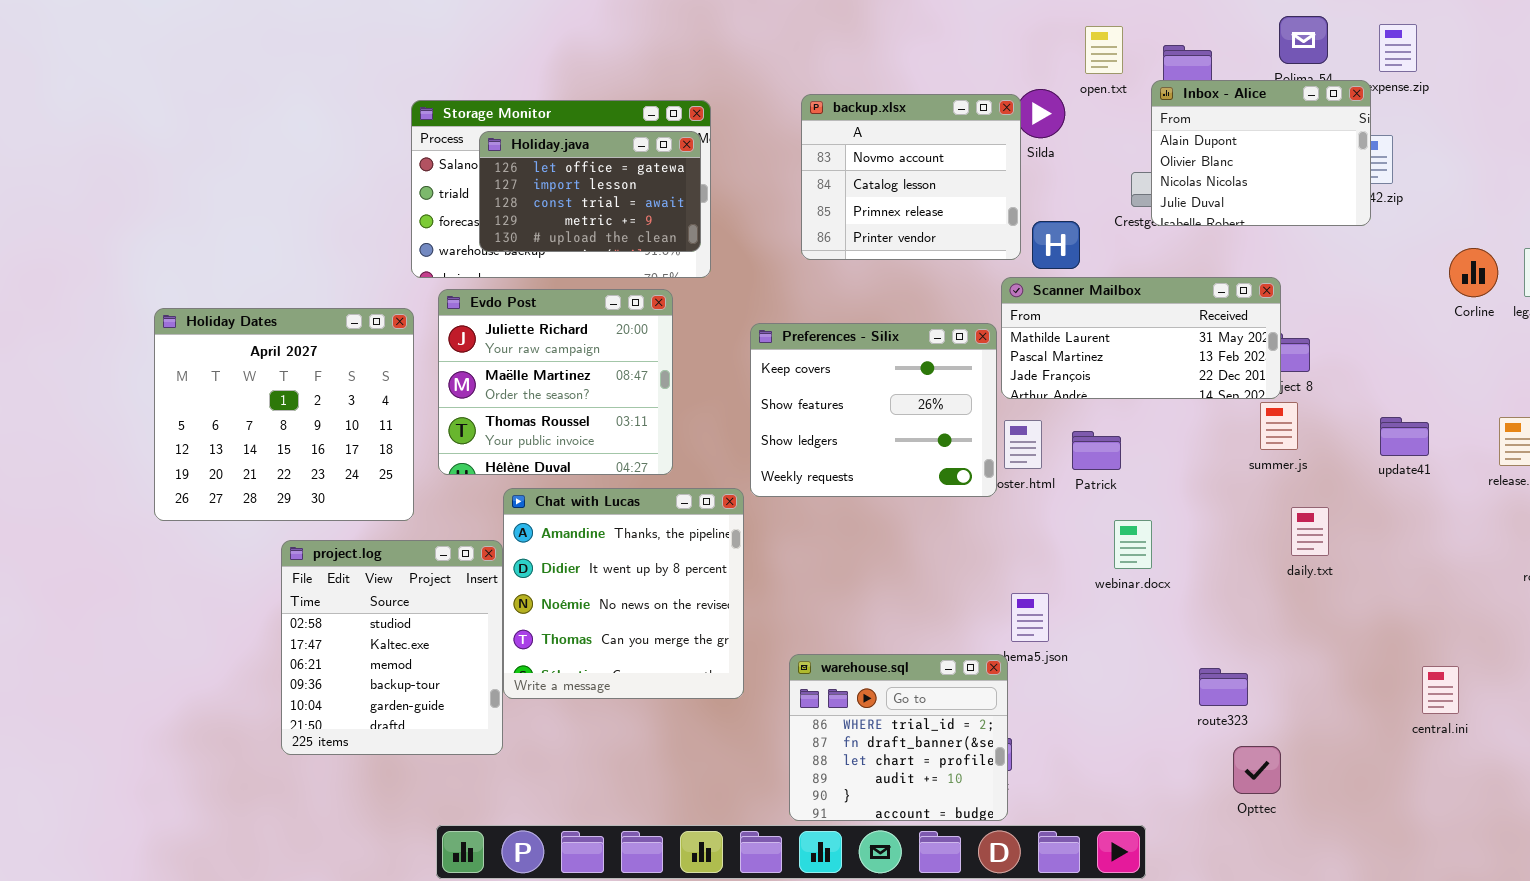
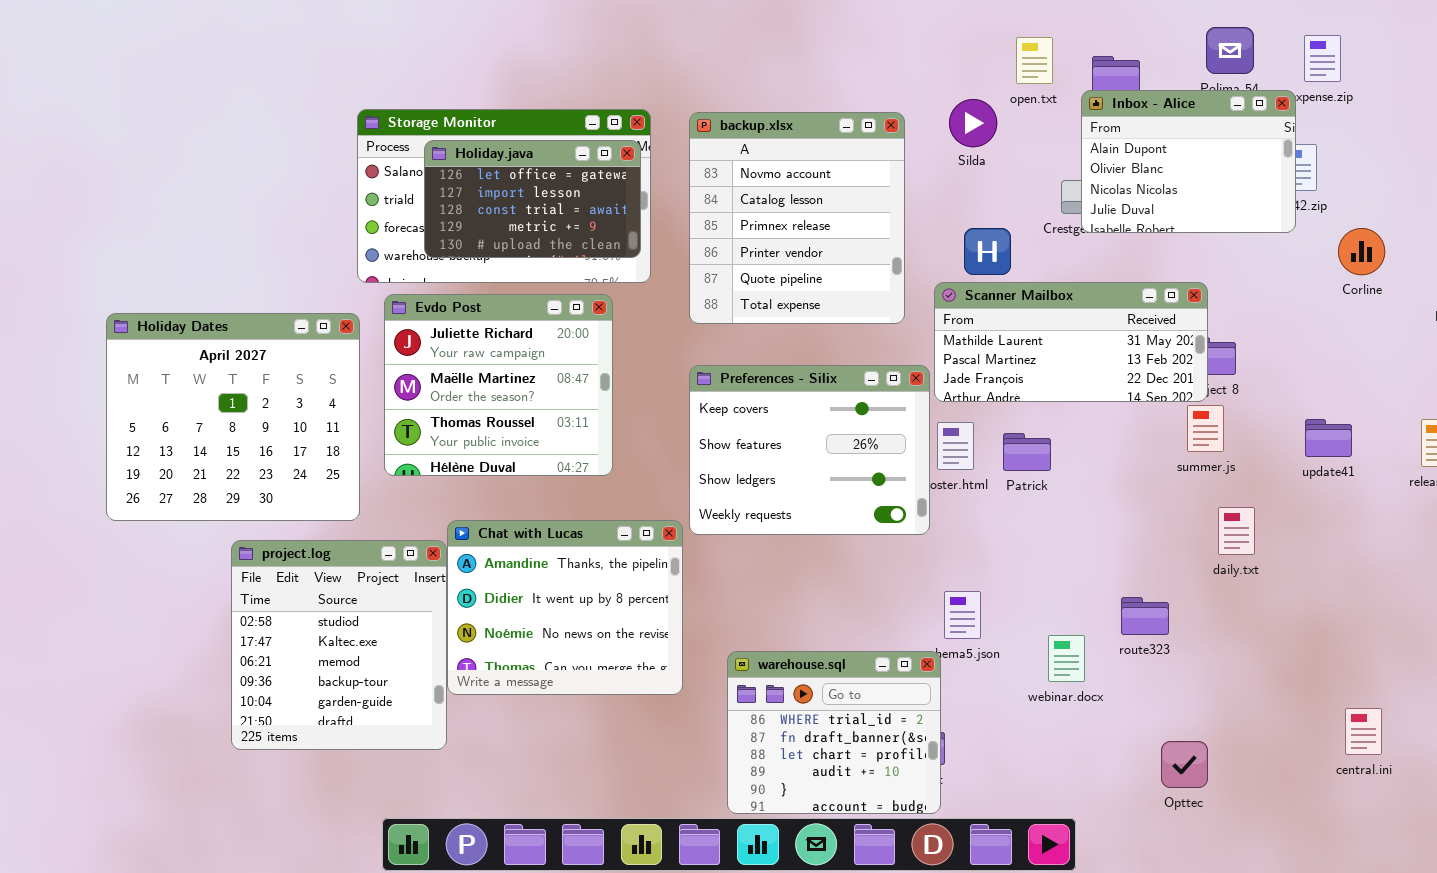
backup.xlsx: [801,94,1021,260] -> [689,112,905,324], moved, resized
Corline: [1449,248,1498,297] -> [1338,228,1385,275], moved
Preferences - Silix: [750,323,997,497] -> [689,365,930,535], moved
Chat with Lucas: [503,488,744,699] -> [447,520,683,695], resized
webinar.docx: [1114,520,1152,569] -> [1048,635,1085,682], moved
central.ini: [1422,666,1459,714] -> [1345,708,1382,755], moved
route323: [1199,668,1248,706] -> [1121,597,1169,635], moved

